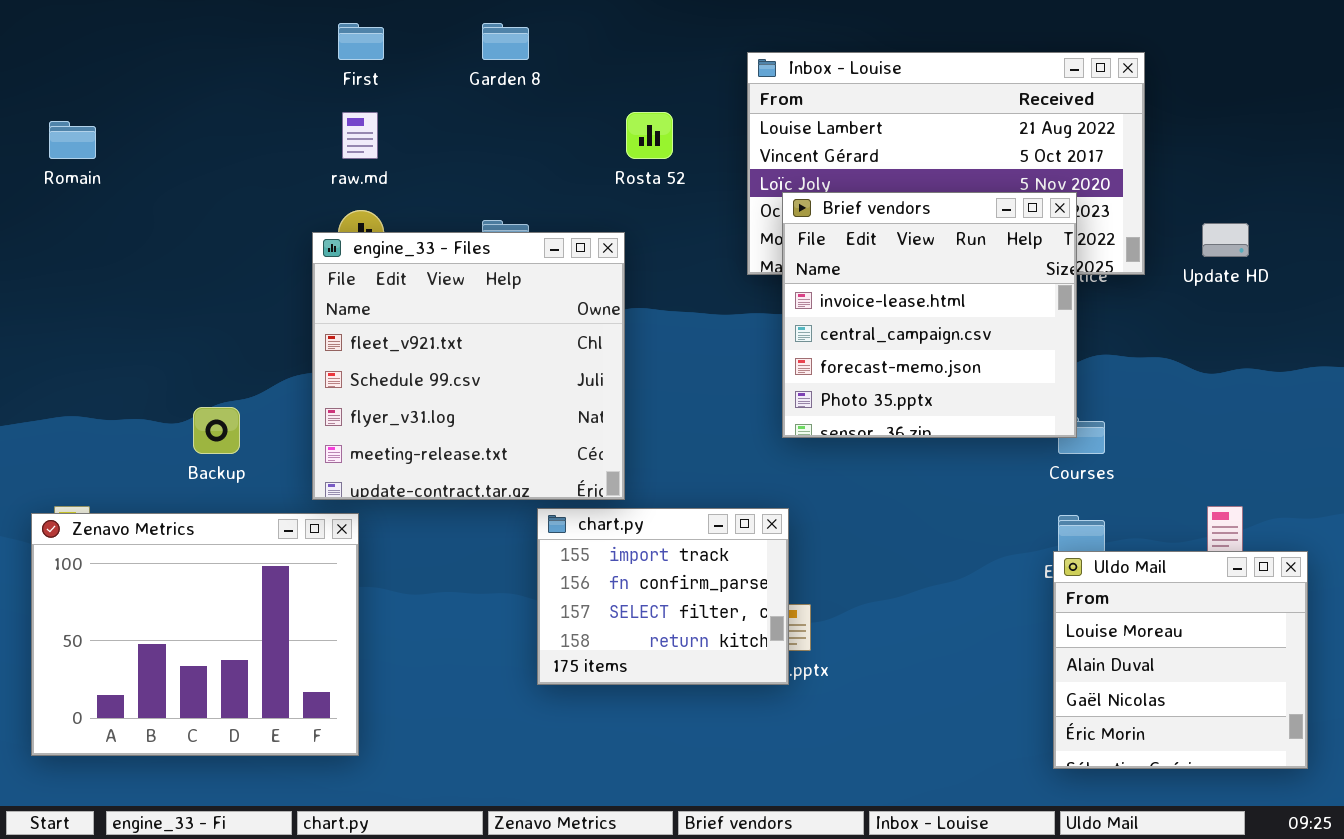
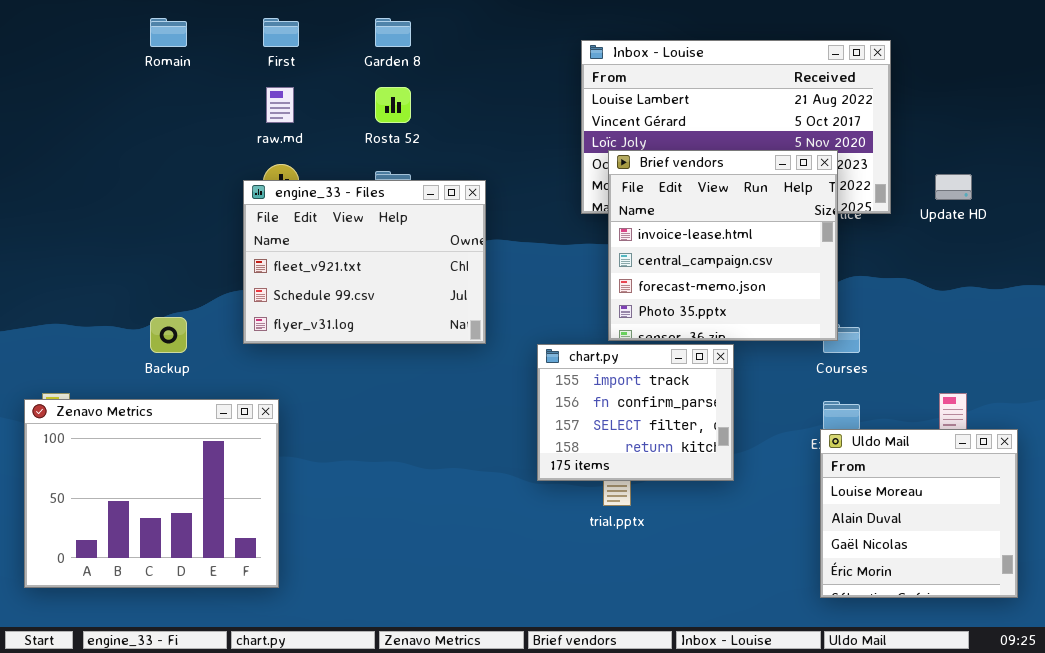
Rosta 52: [626,112,673,159] -> [375,87,411,123], moved
Romain: [49,121,96,159] -> [150,18,187,47], moved
engine_33 - Files: [312,232,625,500] -> [243,180,486,344], resized
chart.py: [537,508,789,685] -> [537,344,734,481], moved

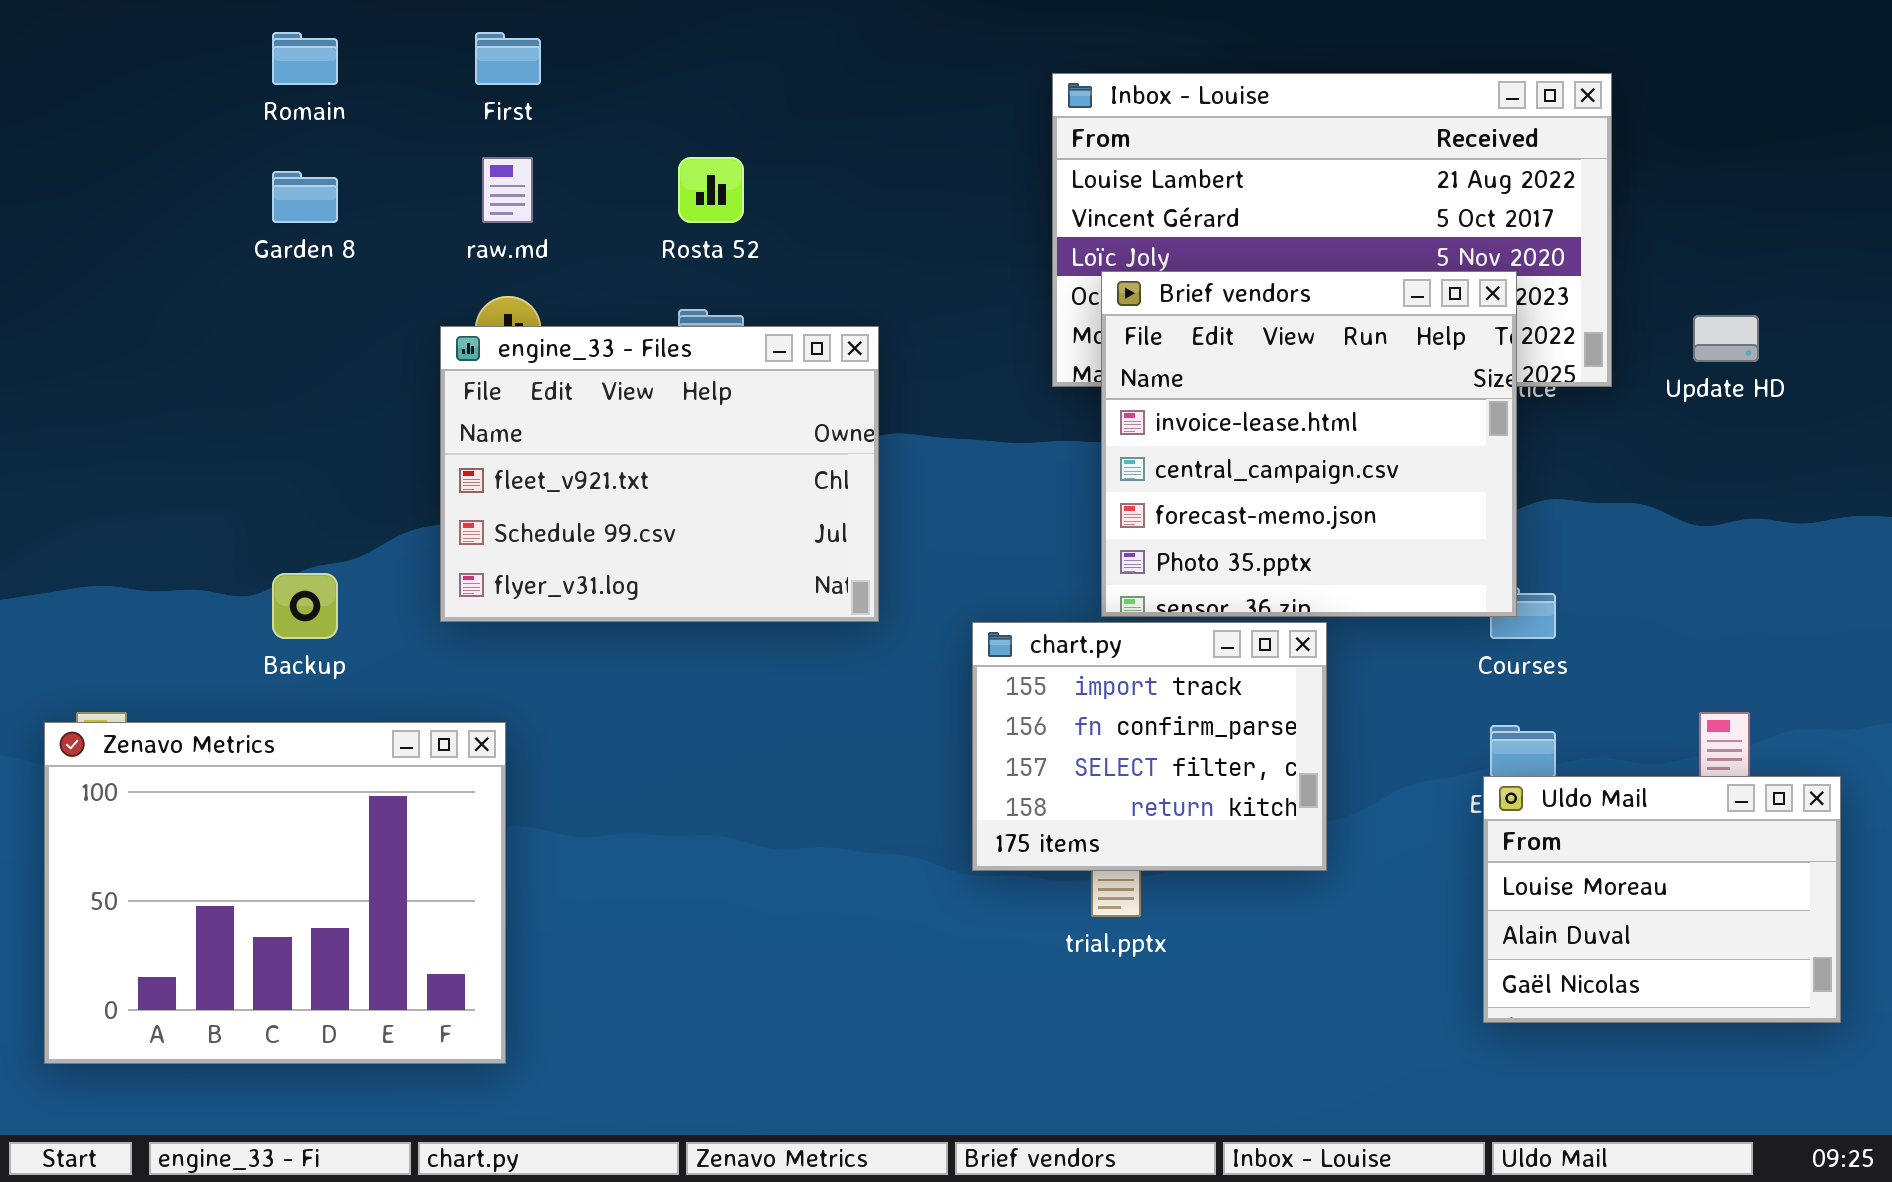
Garden 8: [375,18,411,47] -> [272,171,338,223], moved
Uldo Mail: [820,429,1018,598] -> [1483,776,1841,1023], resized

